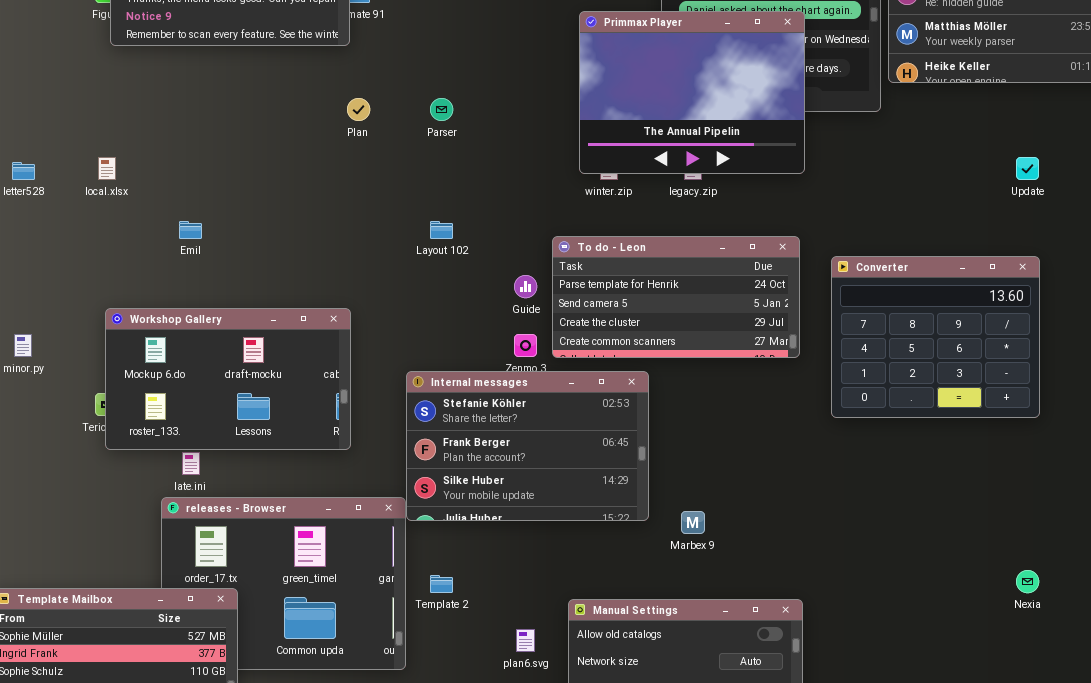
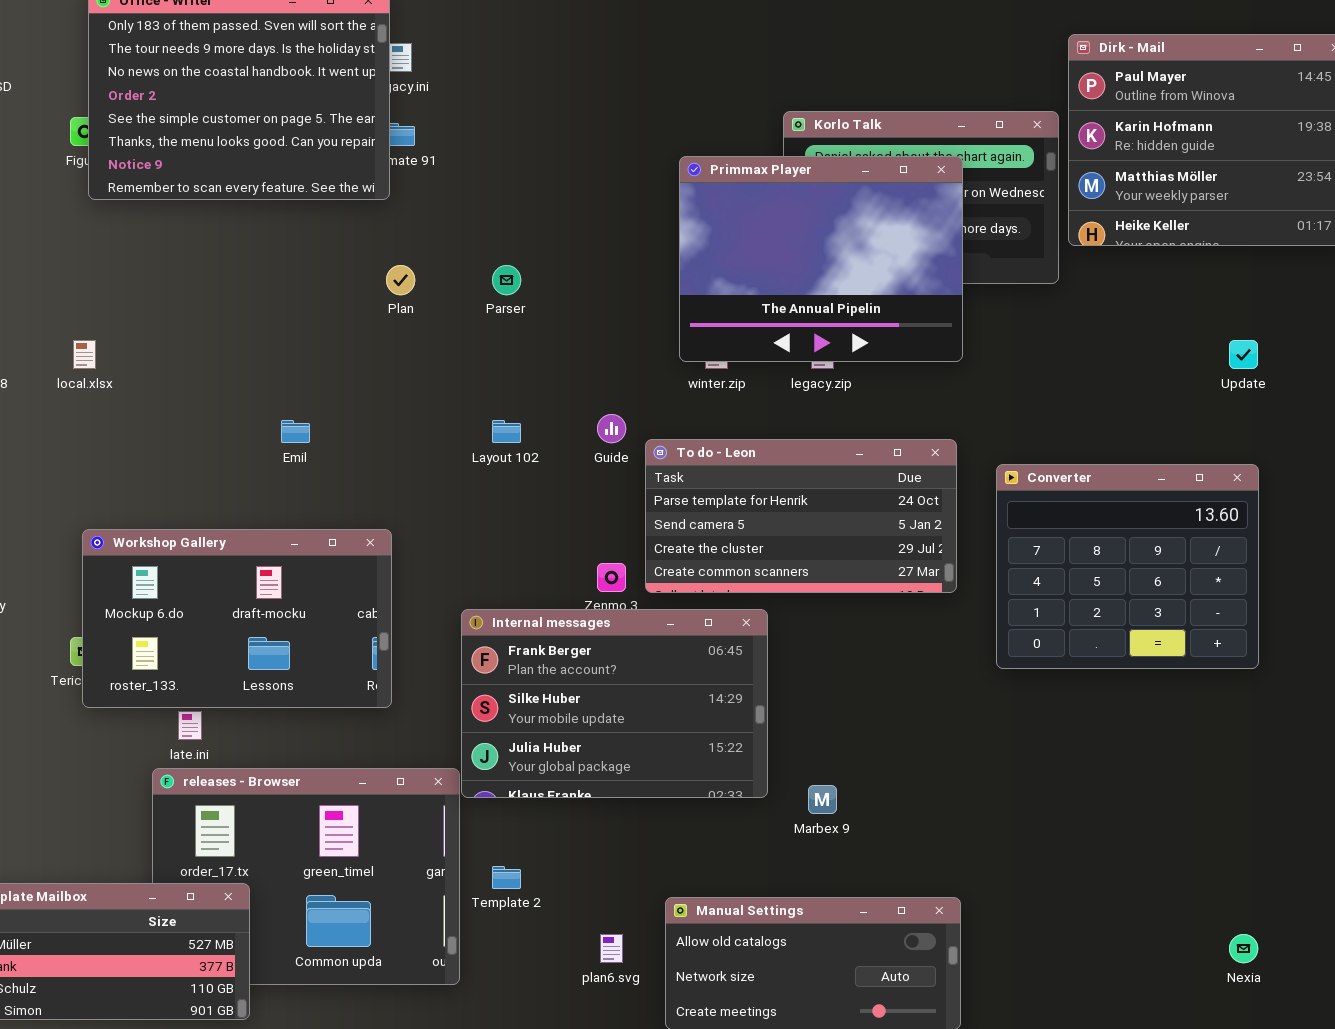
Emil: [179,221,202,239] -> [281,420,310,443], moved
Guide: [514,275,537,298] -> [597,414,626,443], moved
Internal messages: [406,371,649,521] -> [461,609,768,798], scrolled down 1 row
Nexia: [1016,570,1039,593] -> [1229,934,1258,963], moved

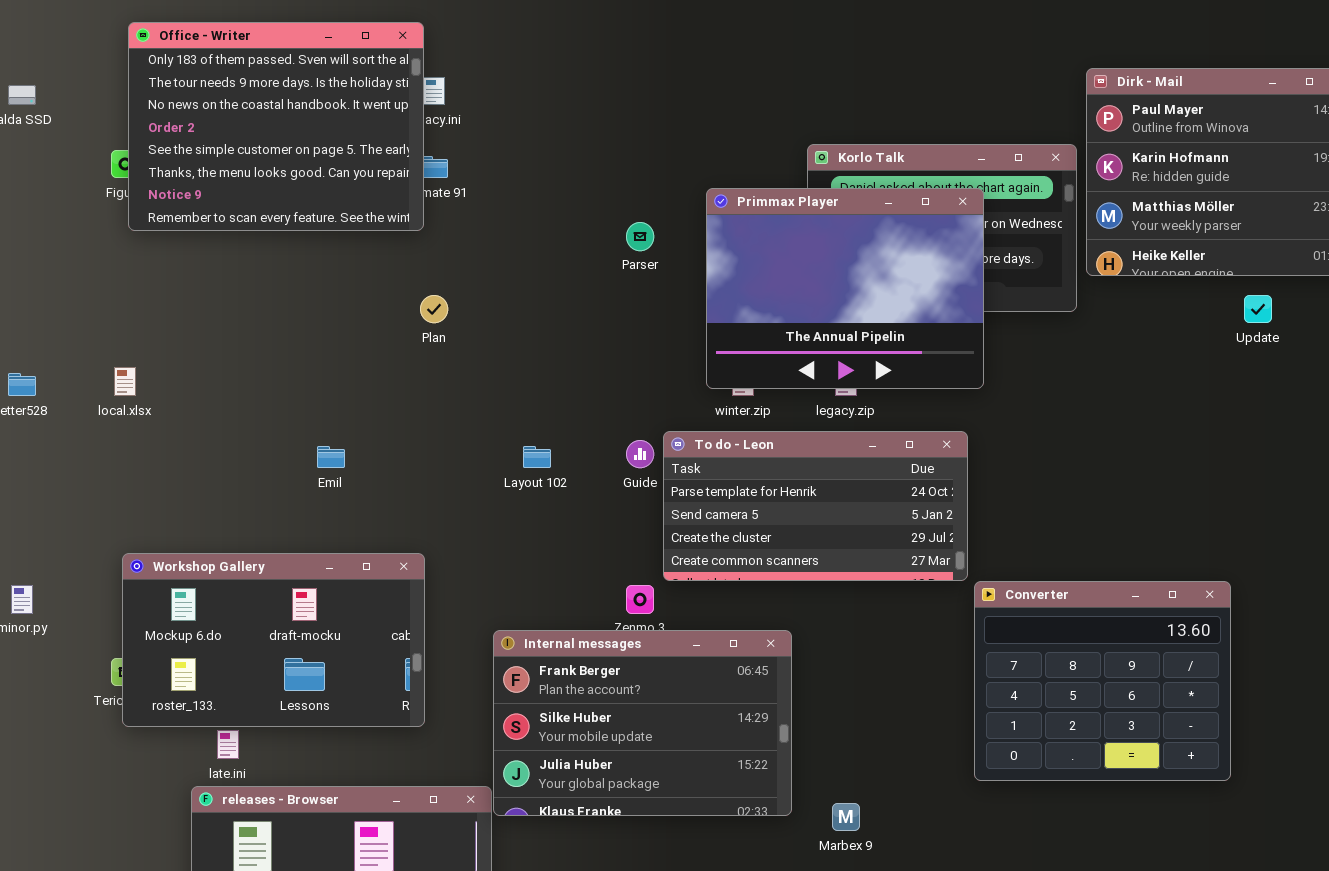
Parser: [492,265,521,295] -> [626,222,654,251], moved
Update: [1229,340,1258,369] -> [1244,295,1272,323], moved
To do - Leon: [645,439,957,593] -> [663,431,968,581], moved
Converter: [996,464,1259,669] -> [974,581,1231,781], moved

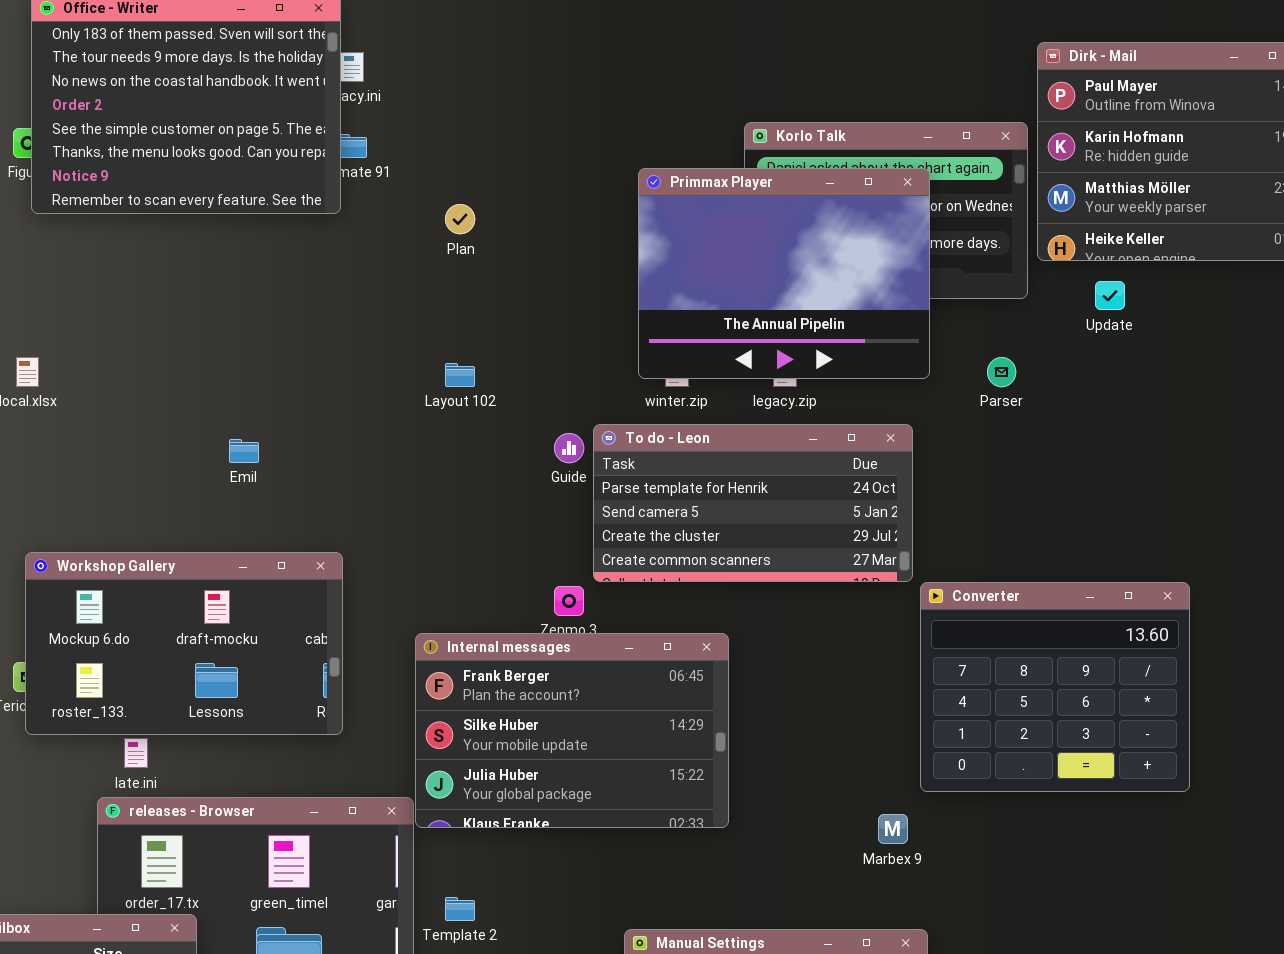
Parser: [626,222,654,251] -> [987,357,1016,387], moved
Plan: [420,295,448,323] -> [445,204,475,234], moved
Update: [1244,295,1272,323] -> [1095,281,1125,310], moved
Layout 102: [523,446,551,468] -> [445,363,475,387], moved
Marbex 9: [832,803,860,831] -> [878,814,908,844], moved

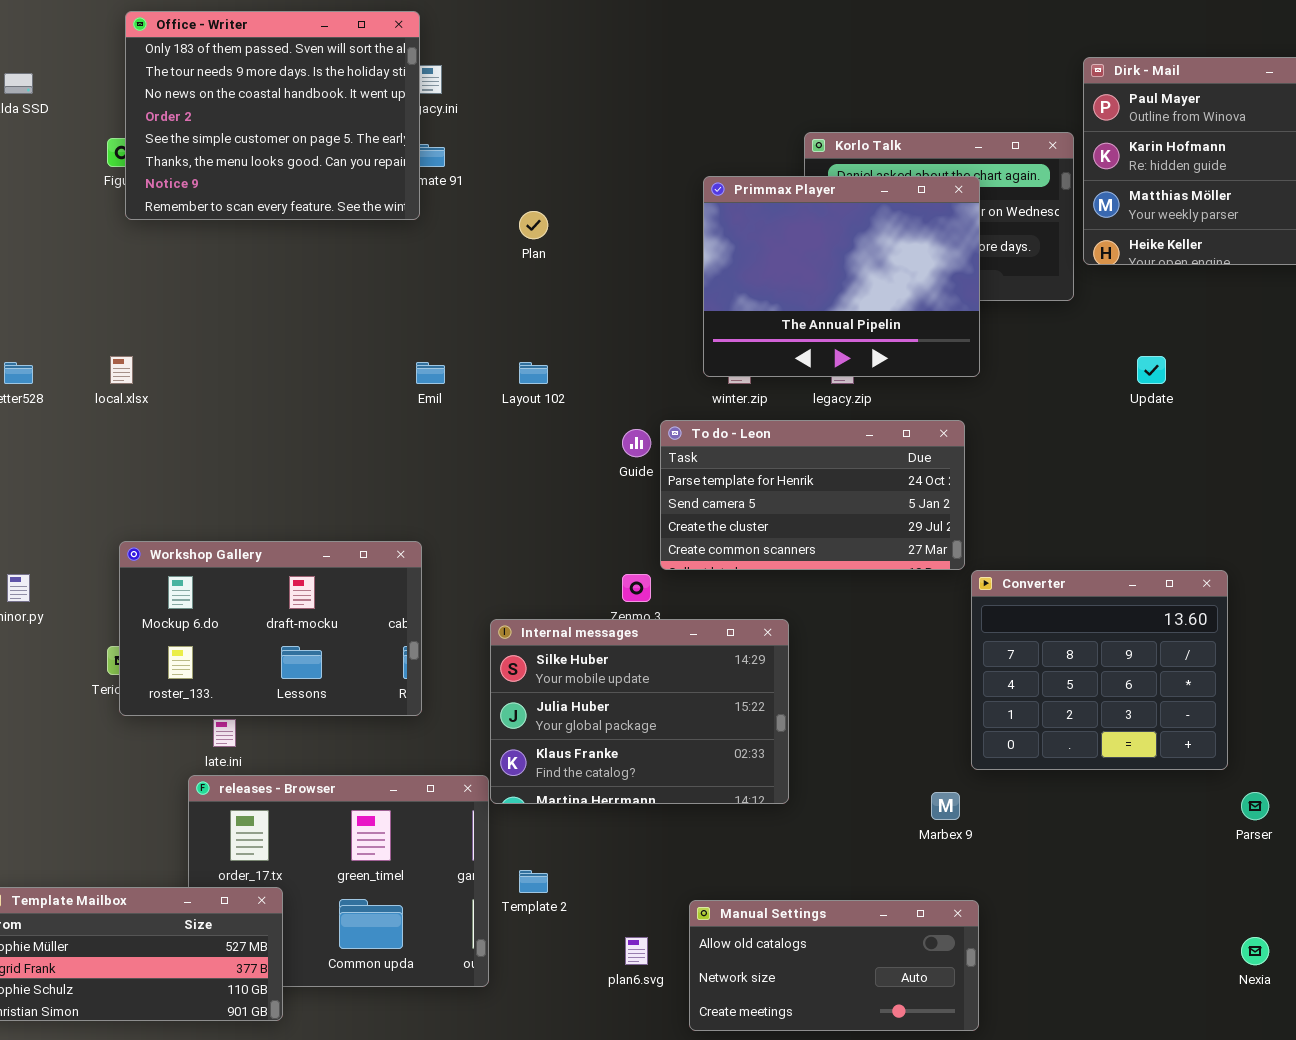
Update: [1095,281,1125,310] -> [1137,356,1166,384], moved
Parser: [987,357,1016,387] -> [1241,792,1269,820], moved
Emil: [229,439,259,463] -> [416,362,445,384], moved
Internal messages: [415,633,729,828] -> [490,619,789,804], scrolled down 1 row

